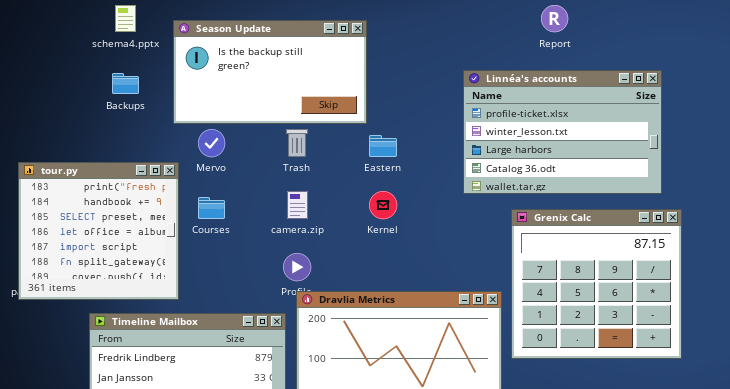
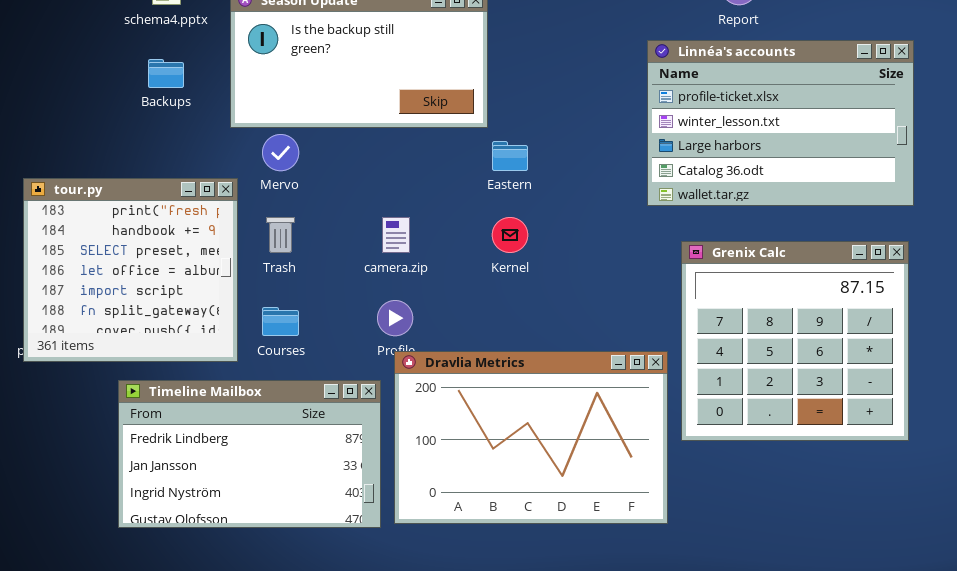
Linnéa's accounts: [463,70,662,194] -> [647,40,914,206], moved
Trash: [286,129,308,157] -> [266,217,295,253], moved
Courses: [198,197,225,219] -> [262,307,299,336], moved

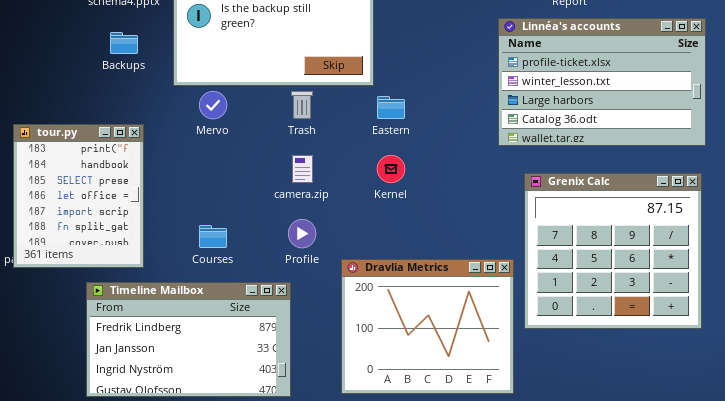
tour.py: [23,178,238,362] -> [13,124,144,268], resized
Trash: [266,217,295,253] -> [291,91,313,119], moved
Dravlia Metrics: [394,351,668,524] -> [341,259,514,394], resized

